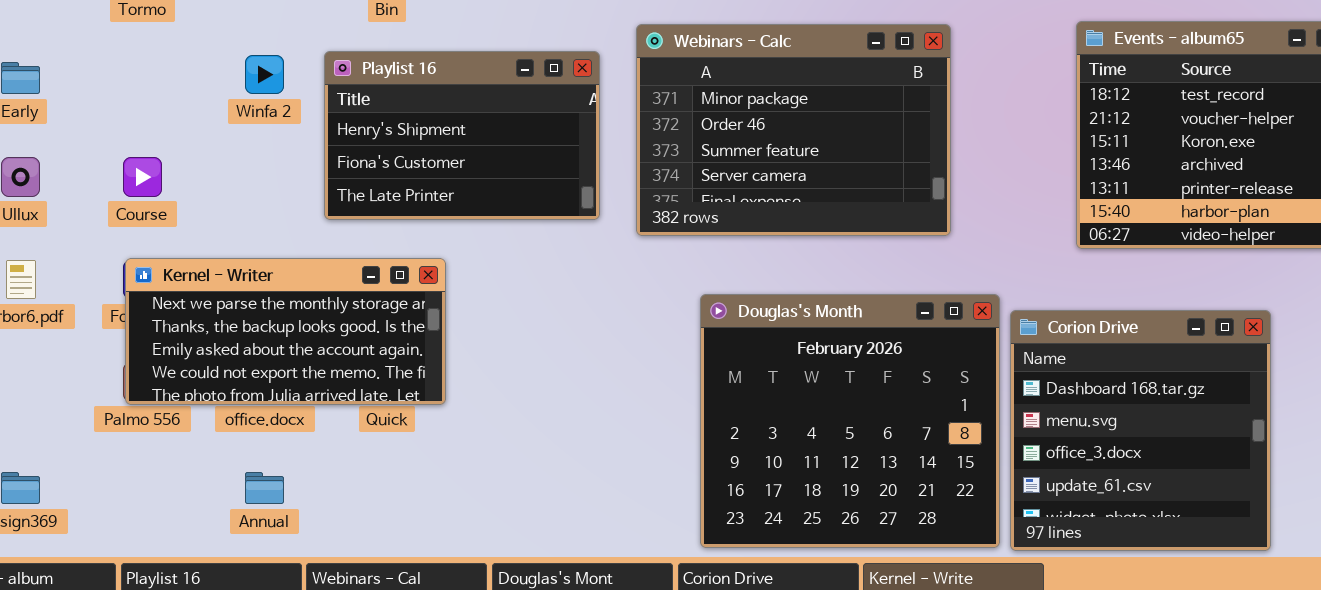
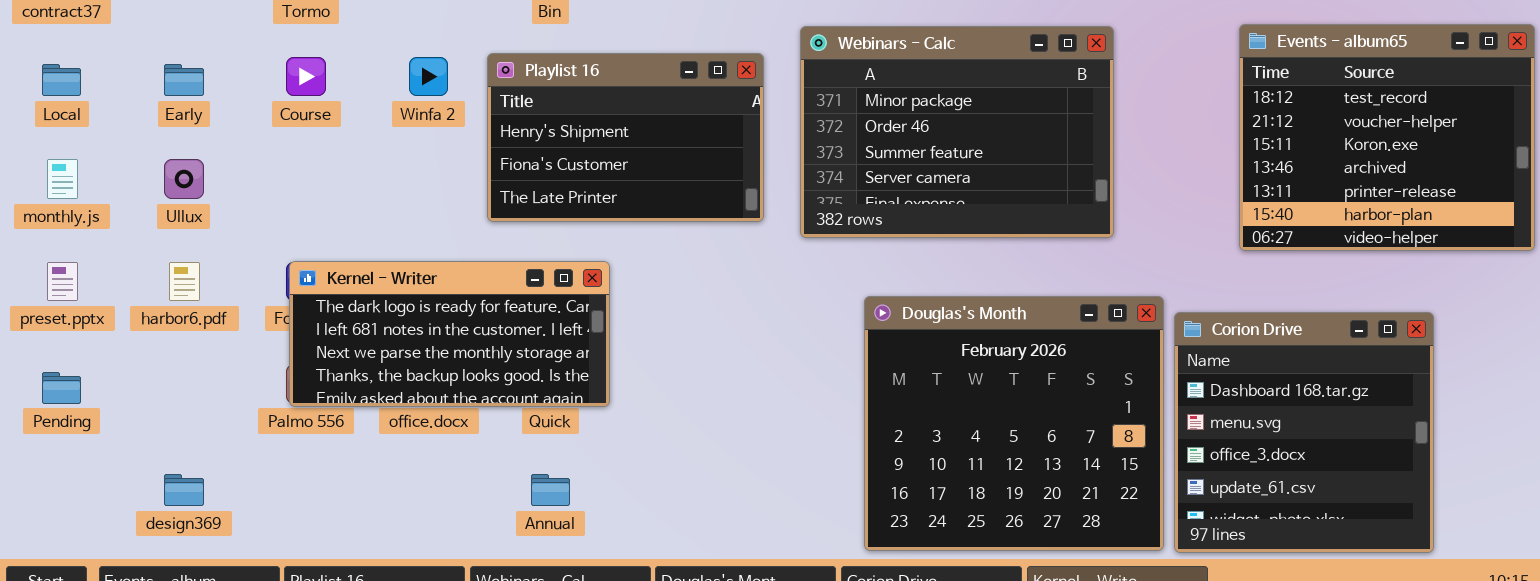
Course: [123,157,162,197] -> [286,57,326,96], moved
Kernel - Writer: [125,258,446,405] -> [289,261,610,407], scrolled up 2 rows
Annual: [245,472,284,504] -> [531,474,570,506], moved

